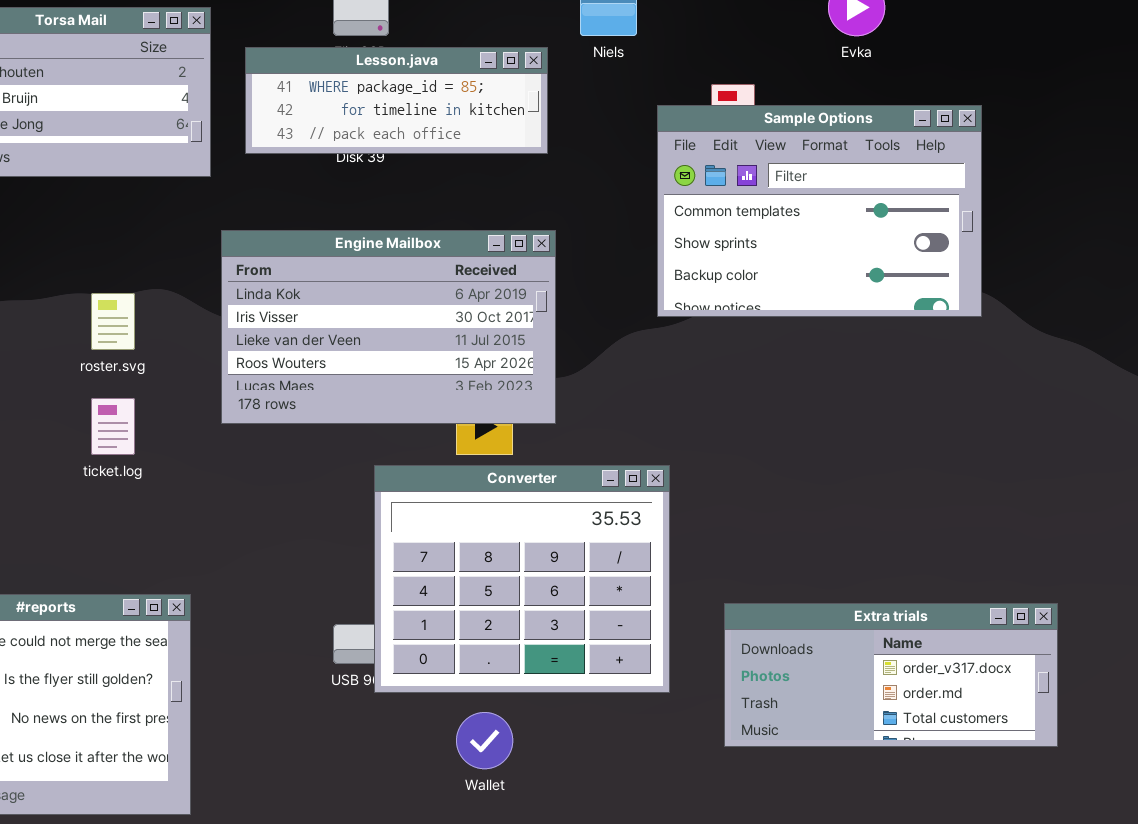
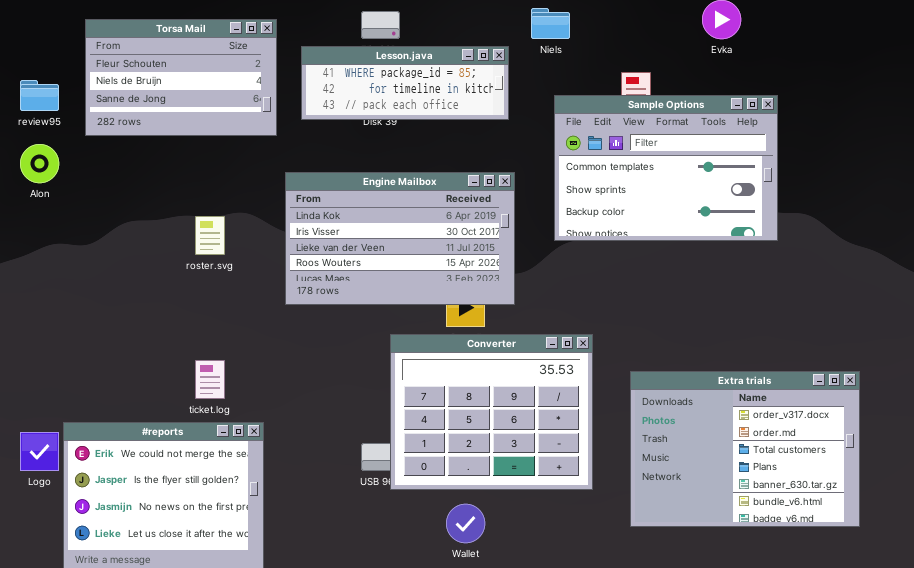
Sample Options: [657,105,982,317] -> [554,95,778,241], moved
ticket.log: [91,398,135,455] -> [195,360,225,399], moved
Extra trials: [724,603,1058,747] -> [630,371,860,527], resized

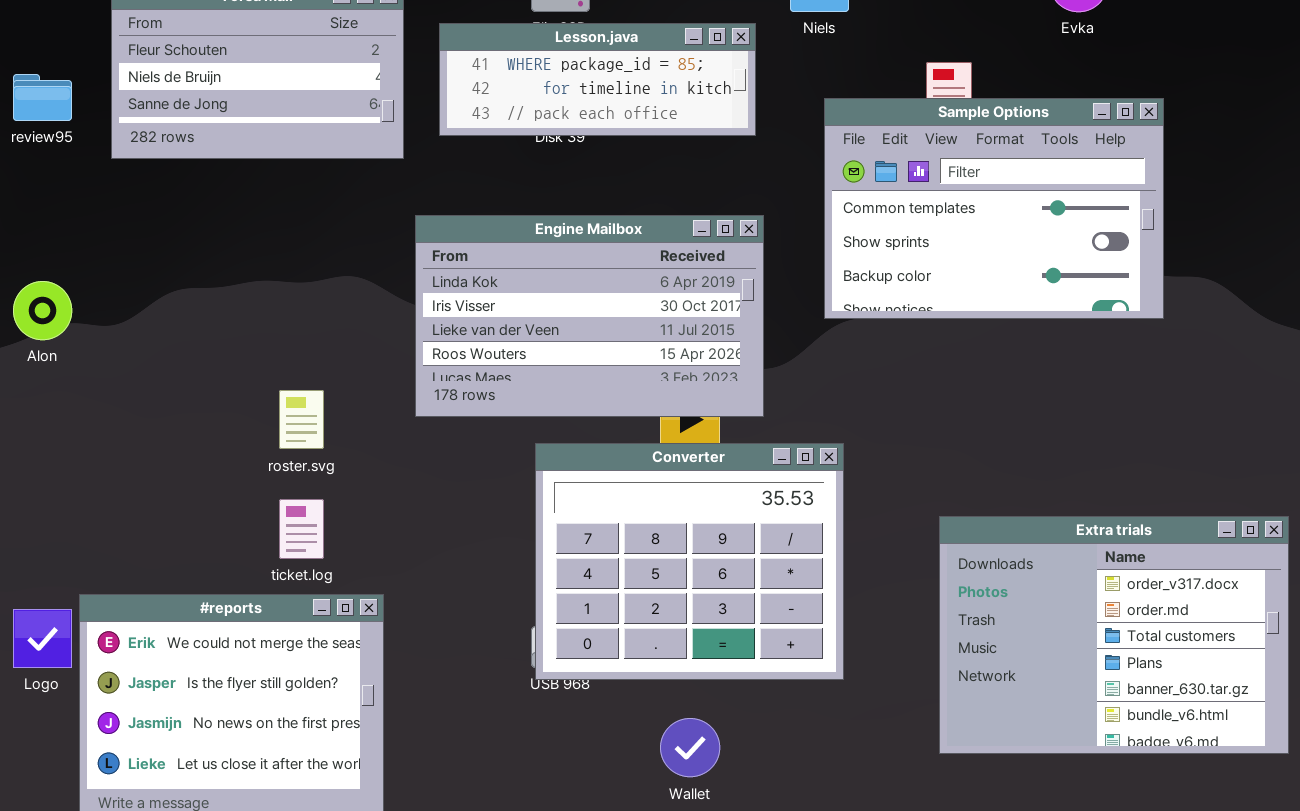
Alon: [20,144,59,183] -> [13,281,72,340], moved
roster.svg: [195,216,225,255] -> [279,390,324,449], moved
Converter: [390,334,593,490] -> [535,443,844,680], moved

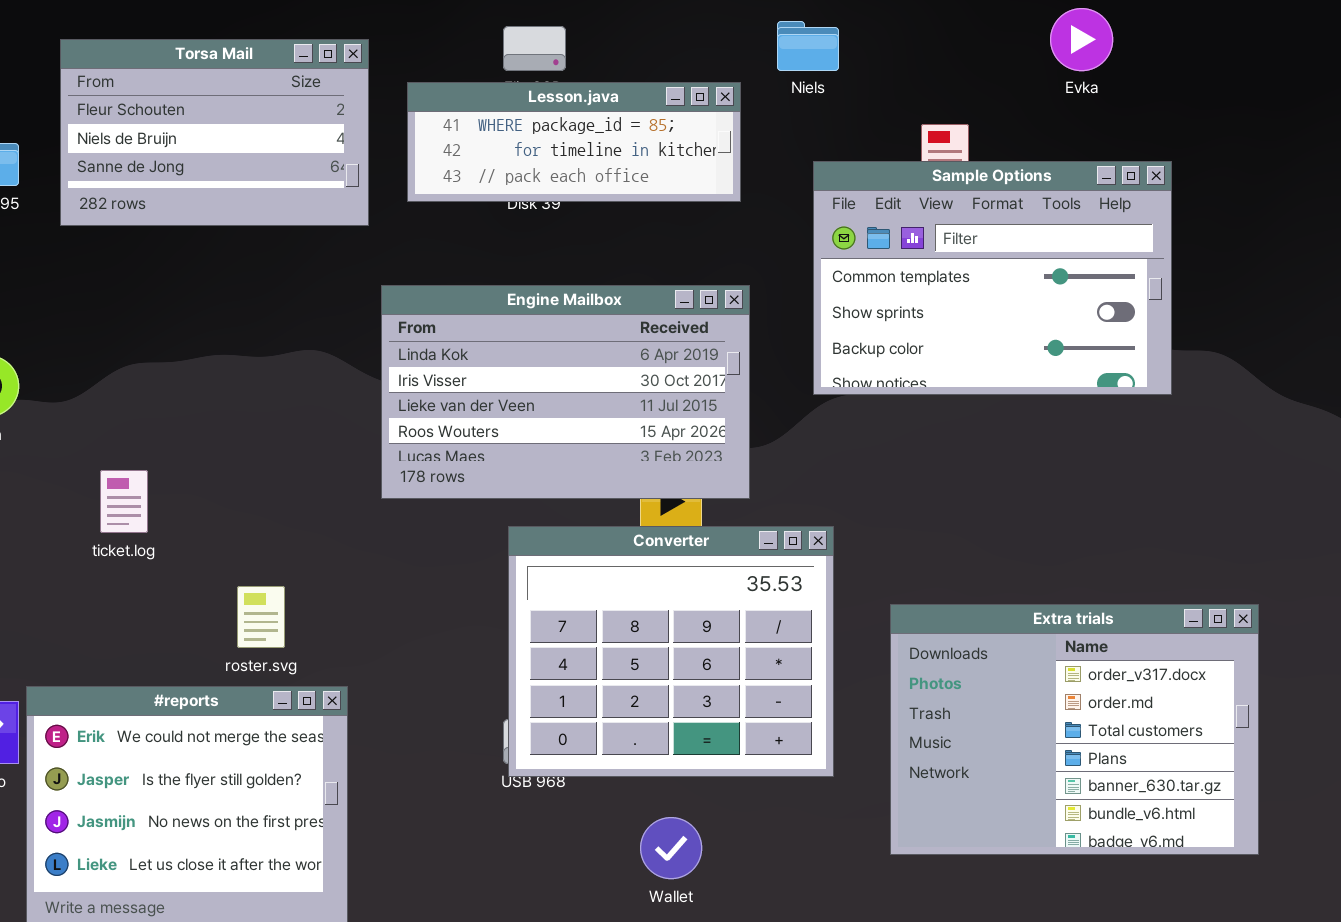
roster.svg: [279,390,324,449] -> [237,586,285,648], moved
ticket.log: [279,499,324,559] -> [100,470,148,533], moved
Extra trials: [939,516,1289,754] -> [890,604,1259,855], moved

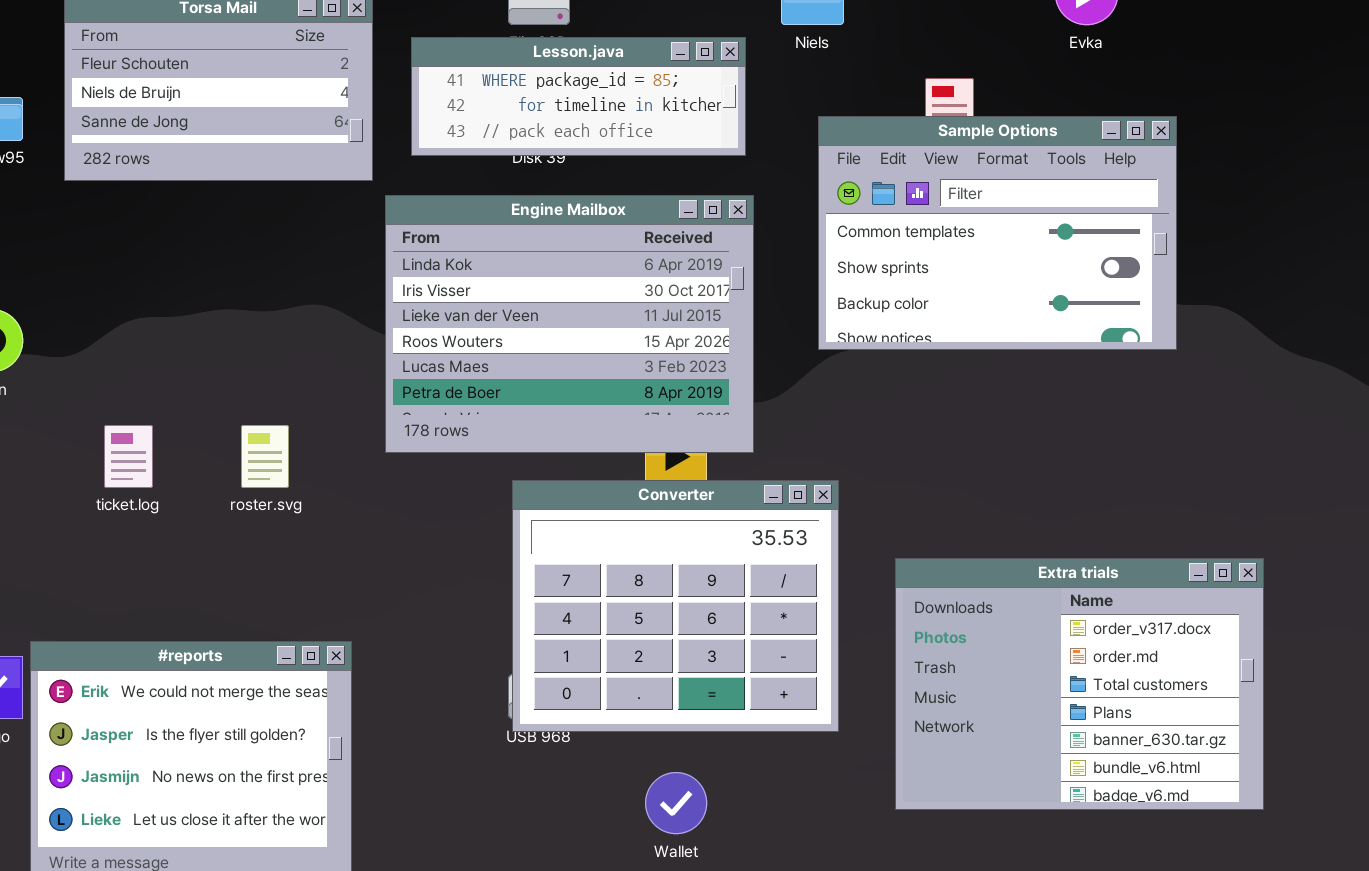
Engine Mailbox: [381,285,750,499] -> [385,195,754,453], resized
roster.svg: [237,586,285,648] -> [241,425,289,488], moved

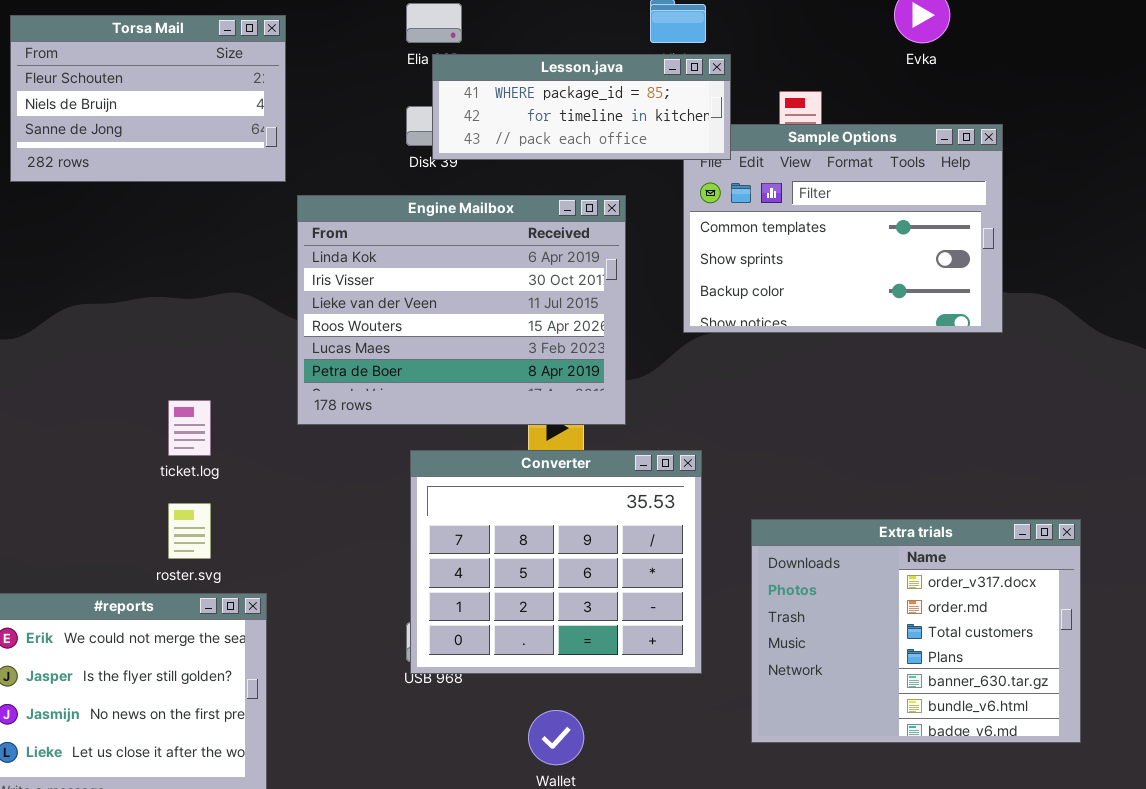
Lesson.java: [411,37,746,156] -> [432,54,731,160], moved
ticket.log: [104,425,153,488] -> [168,400,211,456], moved
roster.svg: [241,425,289,488] -> [168,503,211,559], moved

